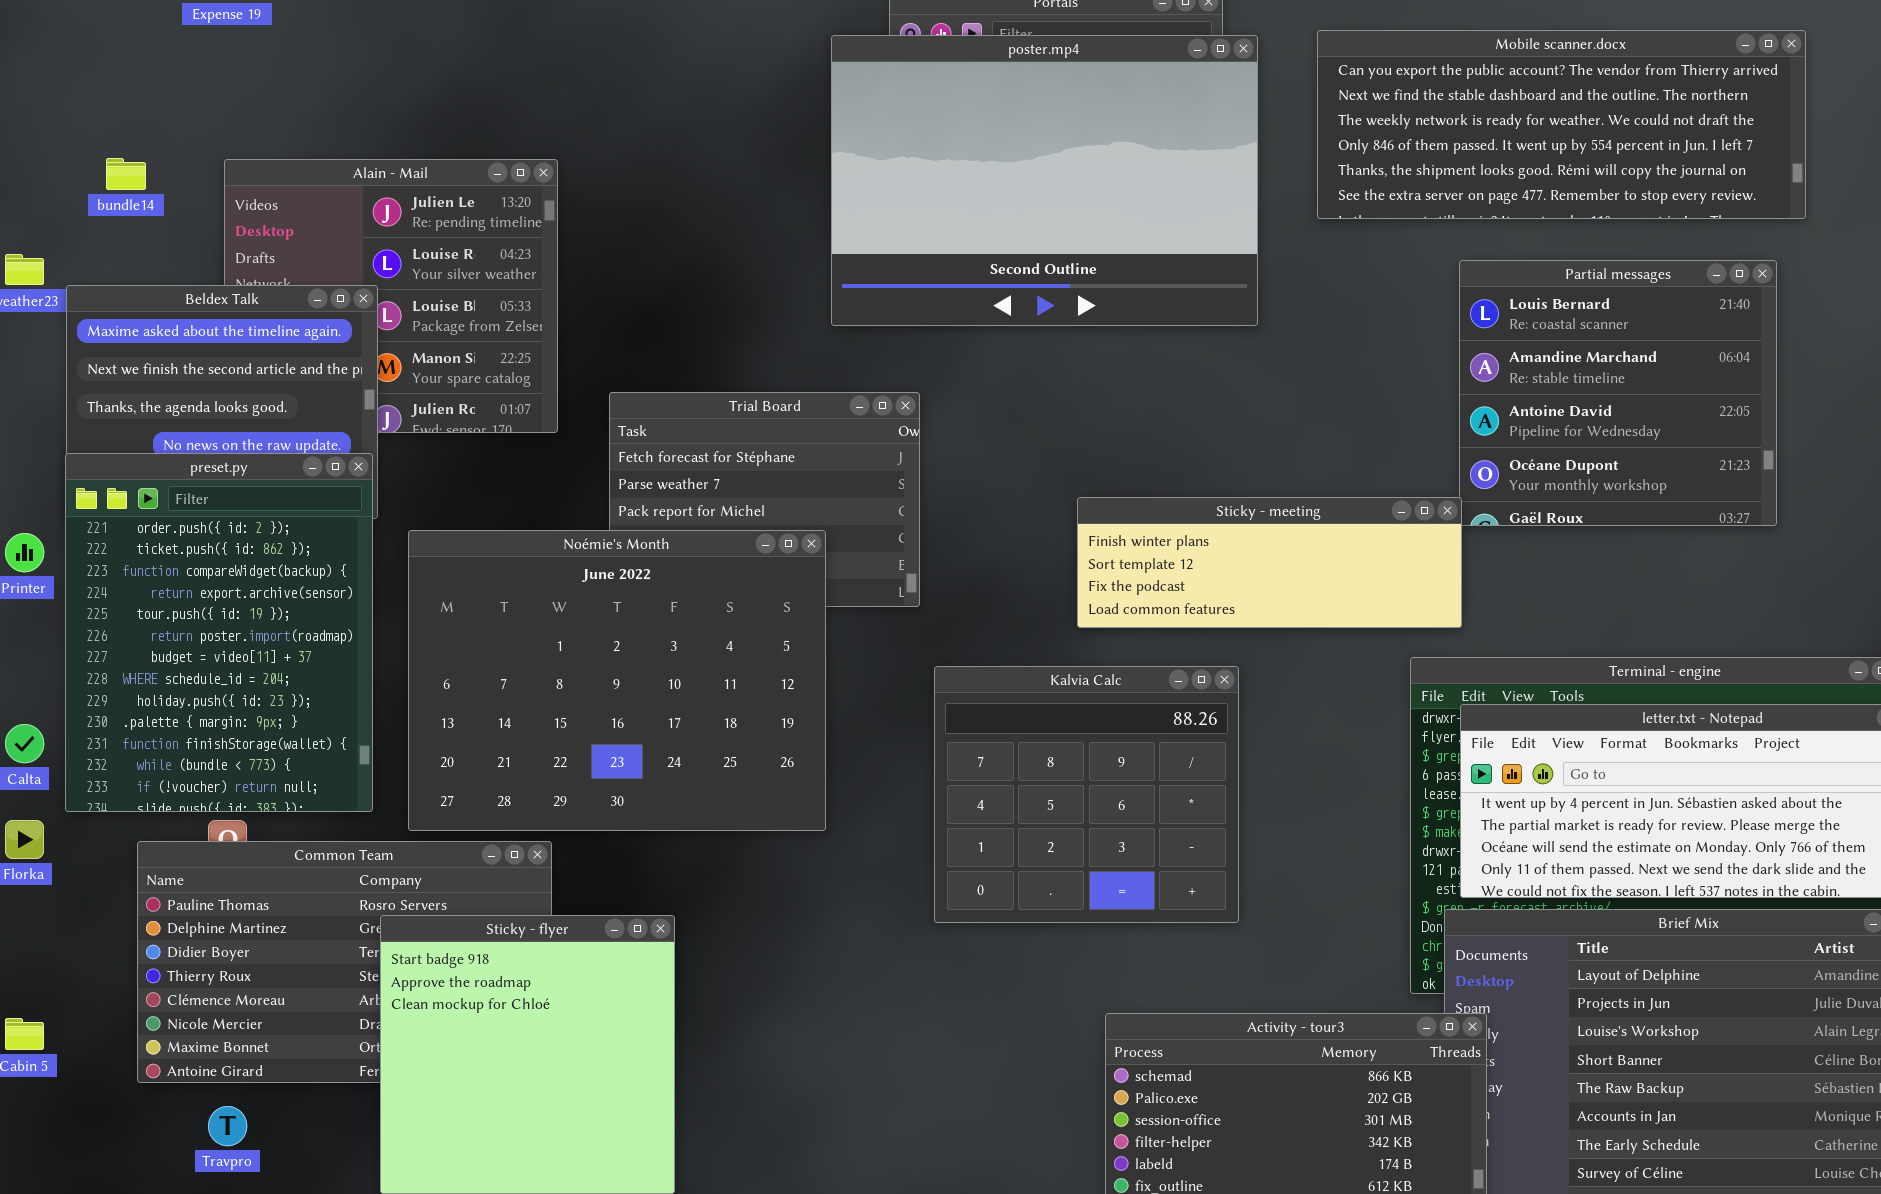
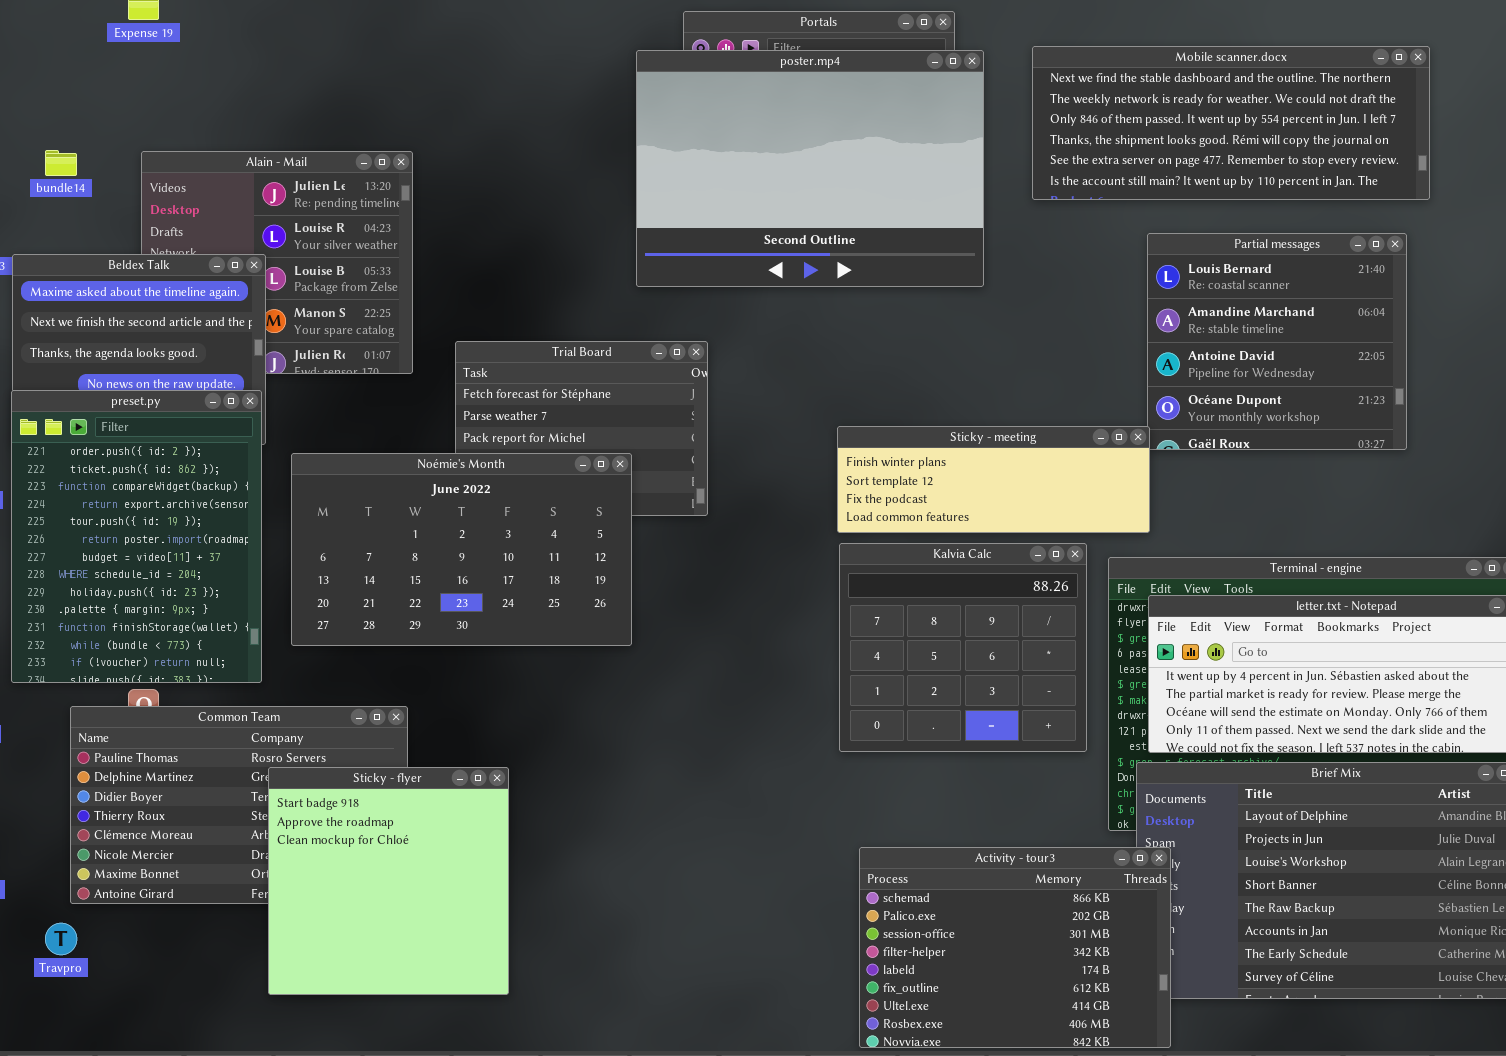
Mobile scanner.docx: [1317,30,1806,219] -> [1032,46,1430,200], scrolled down 1 row
Noémie's Month: [408,530,826,831] -> [291,453,632,646], resized
Kalvia Calc: [934,666,1239,923] -> [839,543,1087,752], moved
Travpro: [208,1106,247,1146] -> [45,923,77,955], moved

